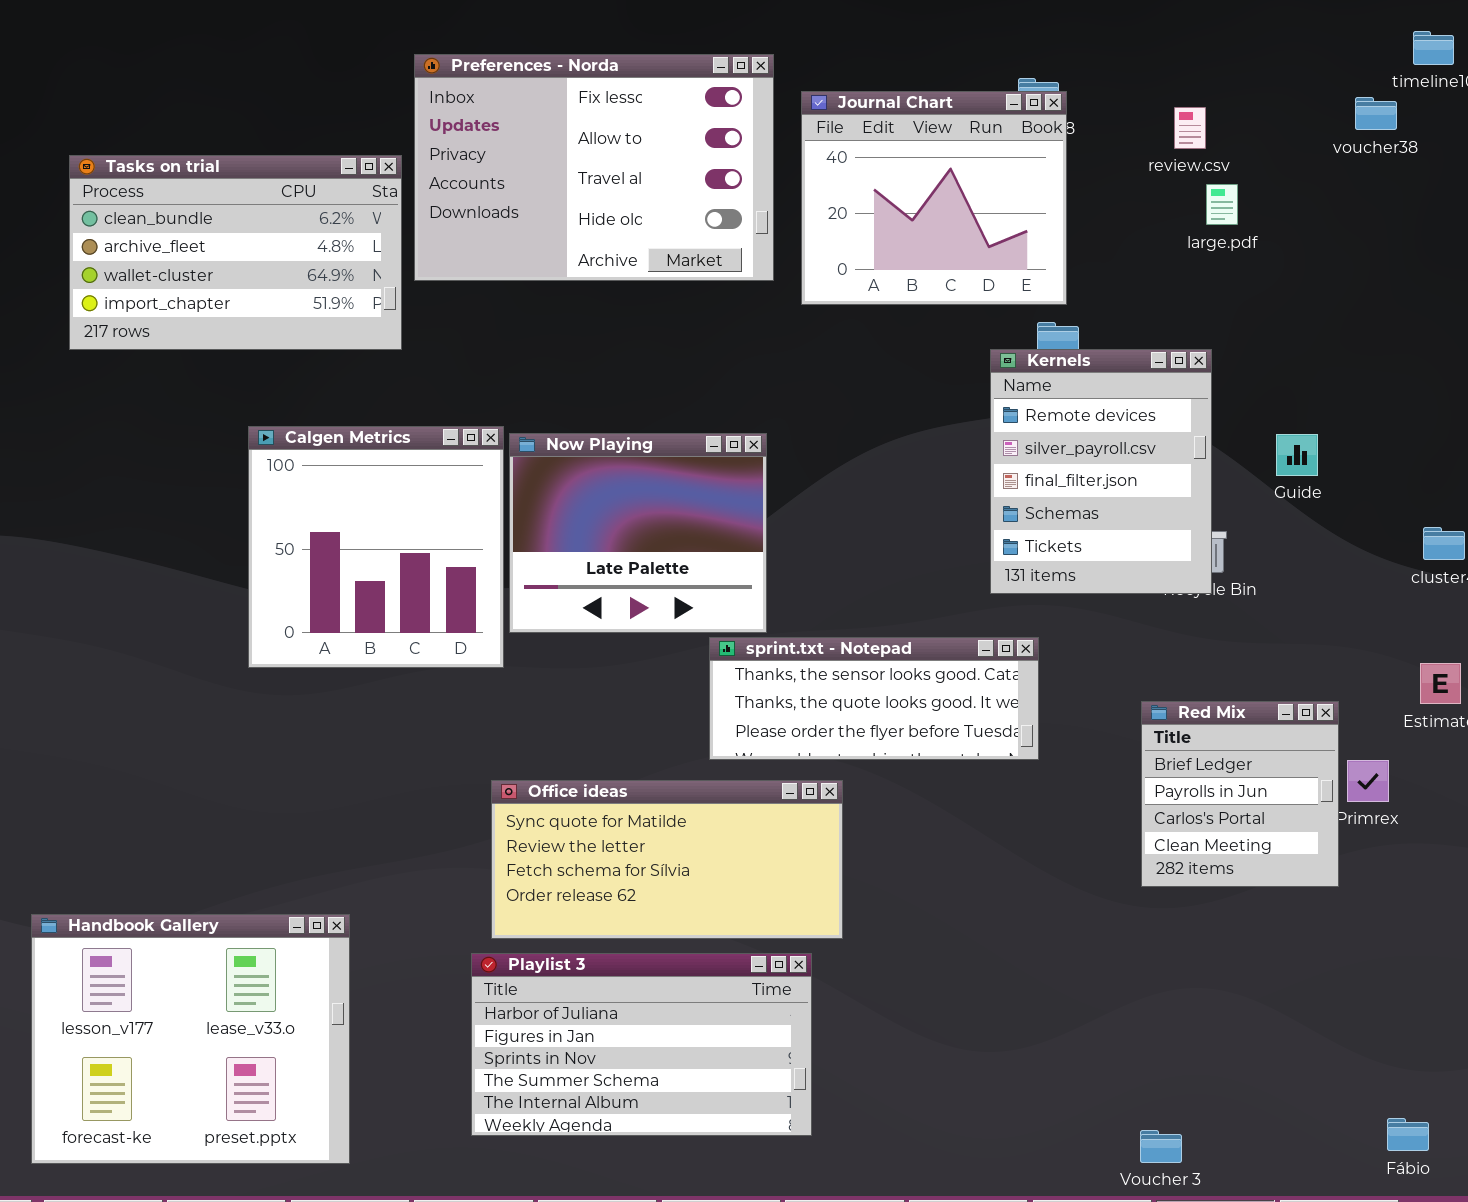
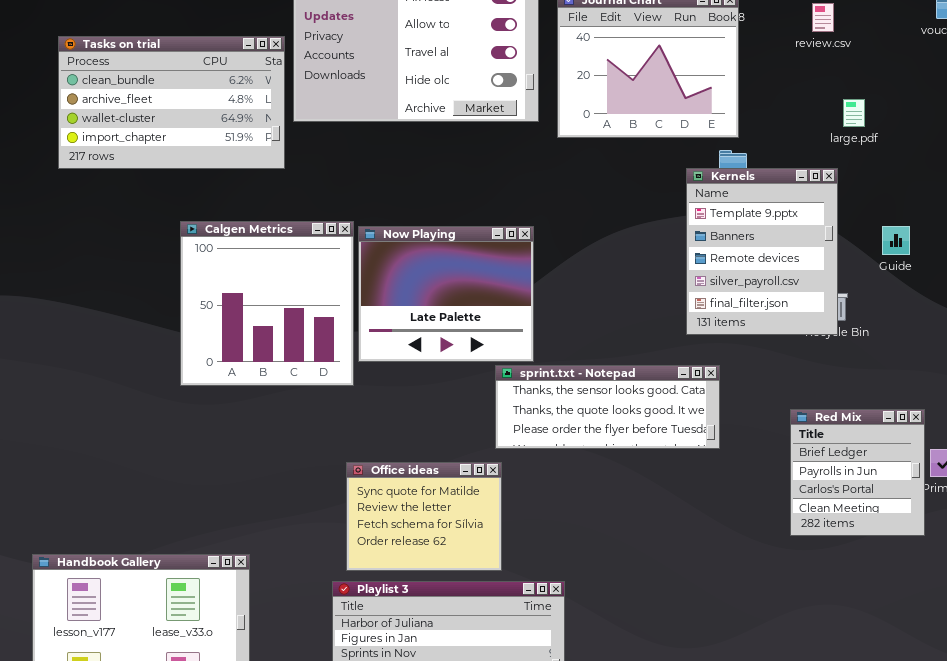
large.pdf: [1206,184,1238,225] -> [843,99,865,127], moved
Kernels: [990,349,1212,594] -> [686,168,838,335], scrolled up 2 rows
Office ideas: [491,780,843,939] -> [346,462,502,571], resized

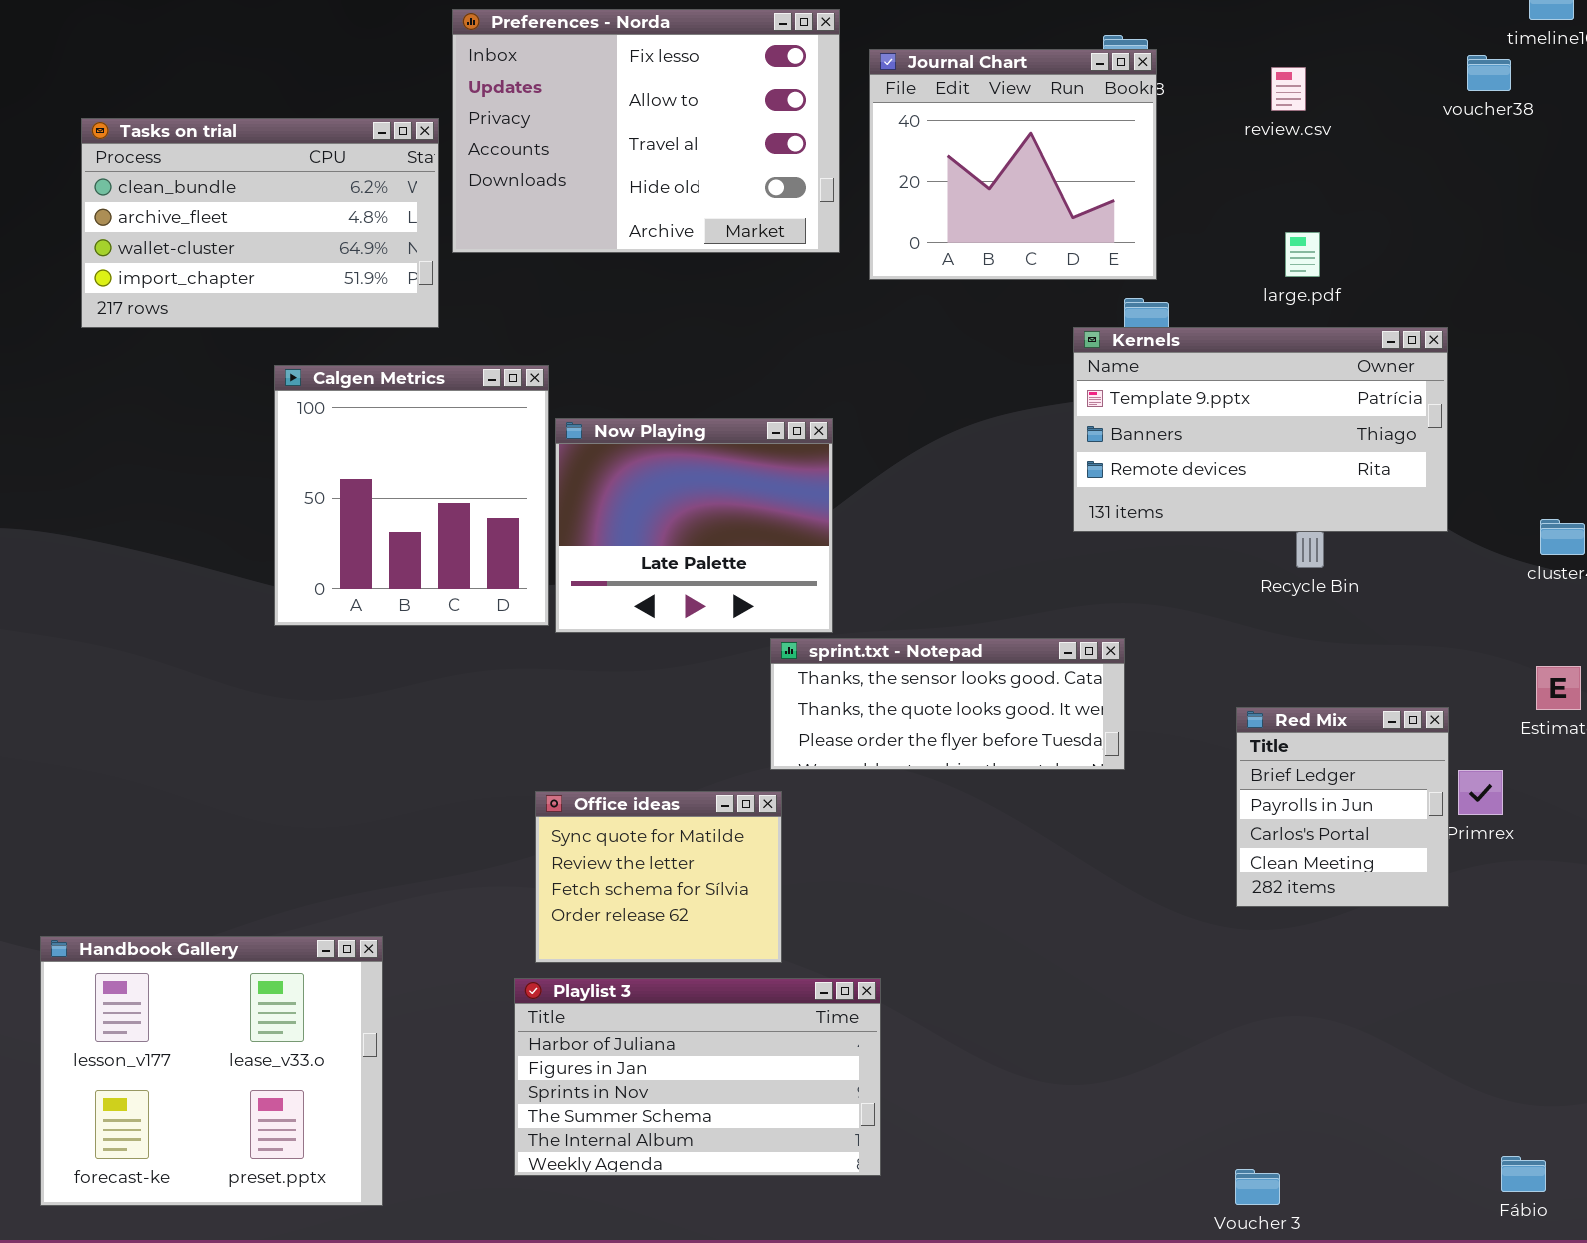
large.pdf: [843,99,865,127] -> [1285,232,1320,277], moved
Kernels: [686,168,838,335] -> [1073,327,1448,532], resized
Calgen Metrics: [180,221,354,386] -> [274,365,549,626], moved

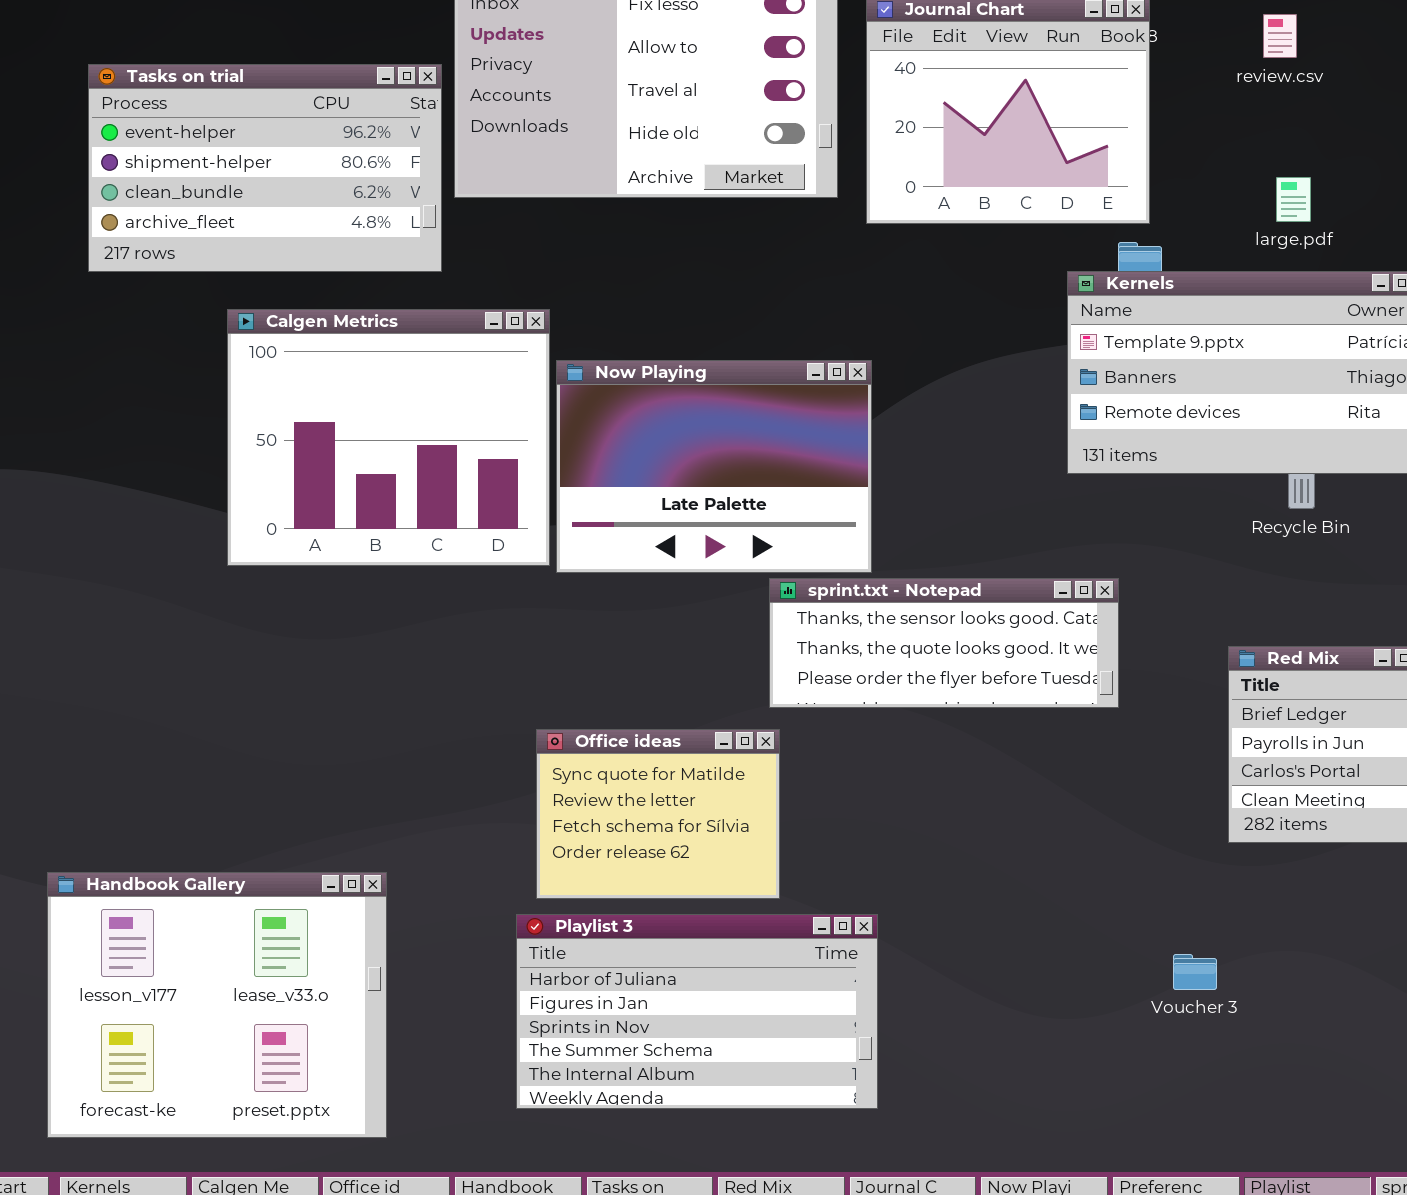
Tasks on trial: [81,118,439,328] -> [88,64,442,272], scrolled up 2 rows
Calgen Metrics: [274,365,549,626] -> [227,309,550,566], resized
Now Playing: [555,418,833,633] -> [556,360,872,573], resized
Voucher 3: [1235,1169,1280,1205] -> [1173,954,1217,990], moved

